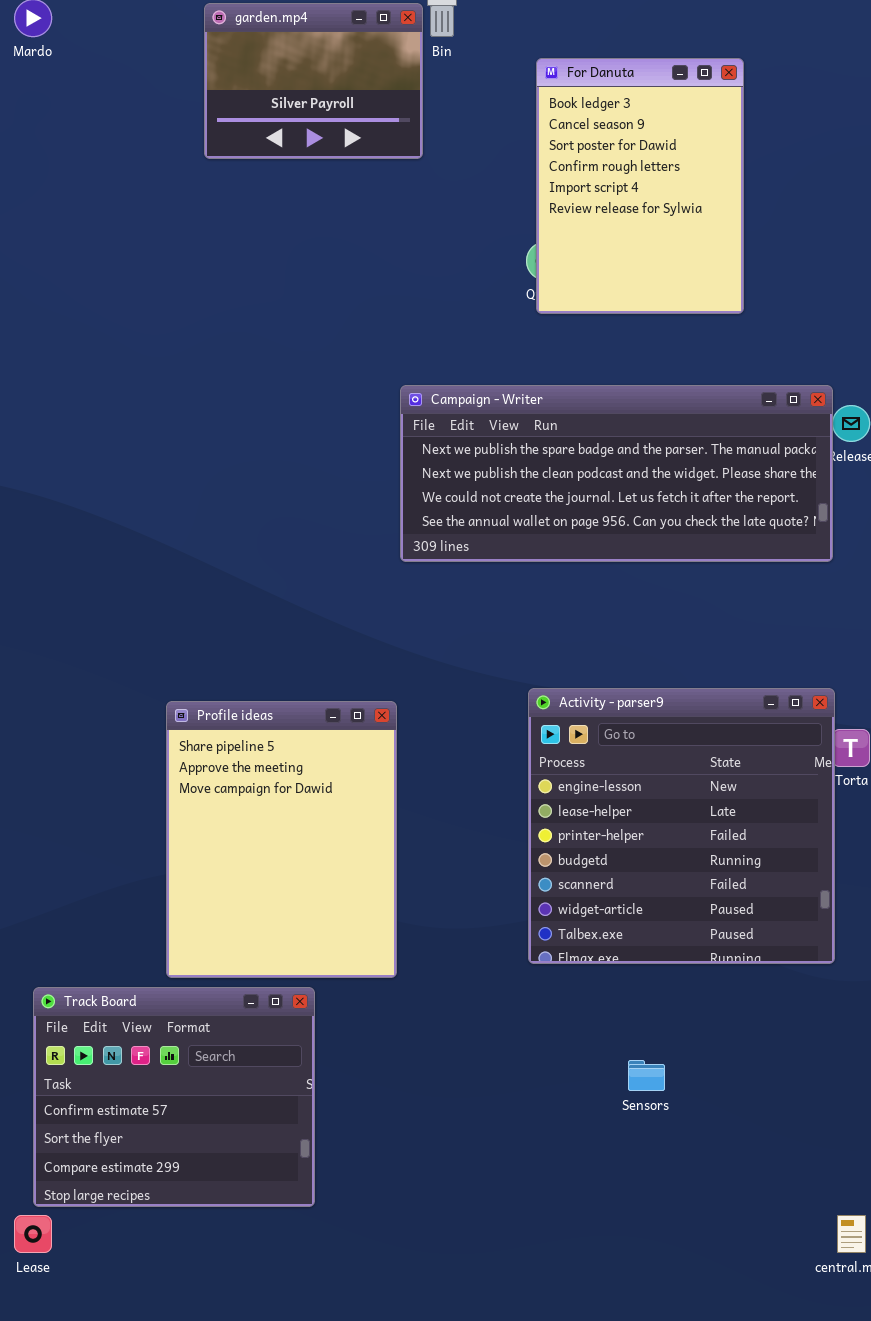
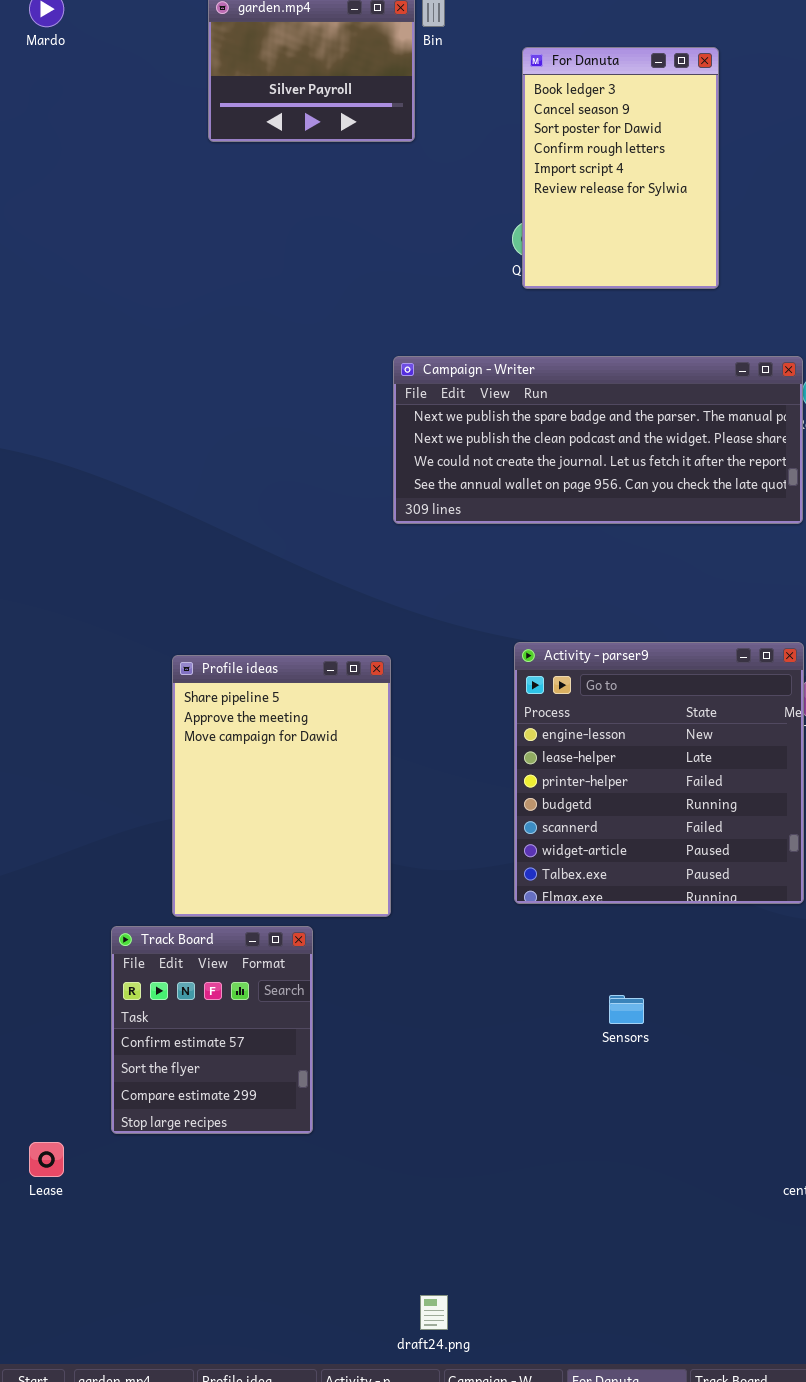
Track Board: [33,987,315,1207] -> [111,926,313,1134], resized

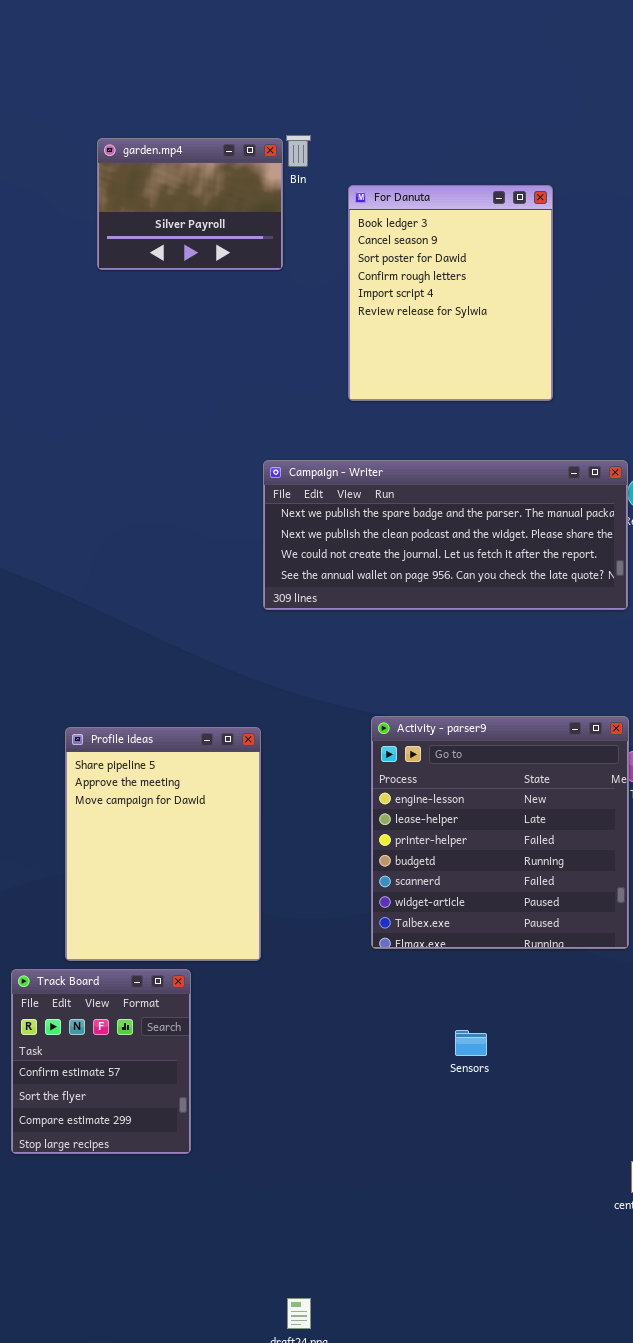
For Danuta: [522,47,719,289] -> [348,185,553,401], resized

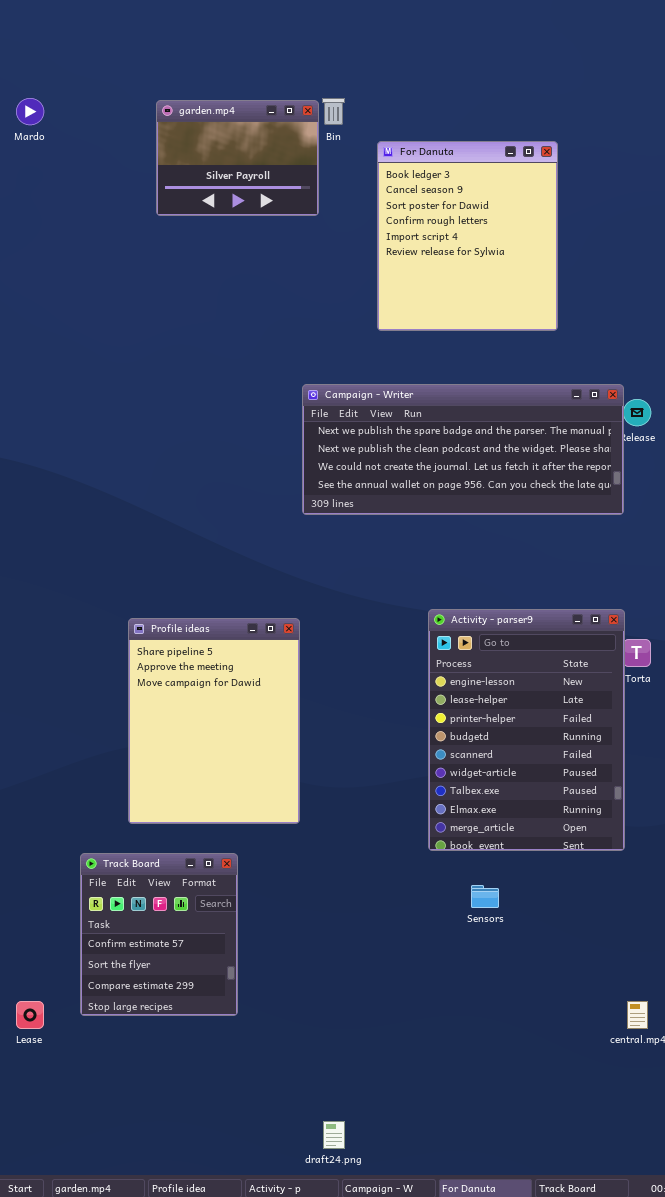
Activity - parser9: [371,716,629,949] -> [428,609,625,851], resized
Track Board: [11,969,191,1154] -> [80,853,238,1016], moved

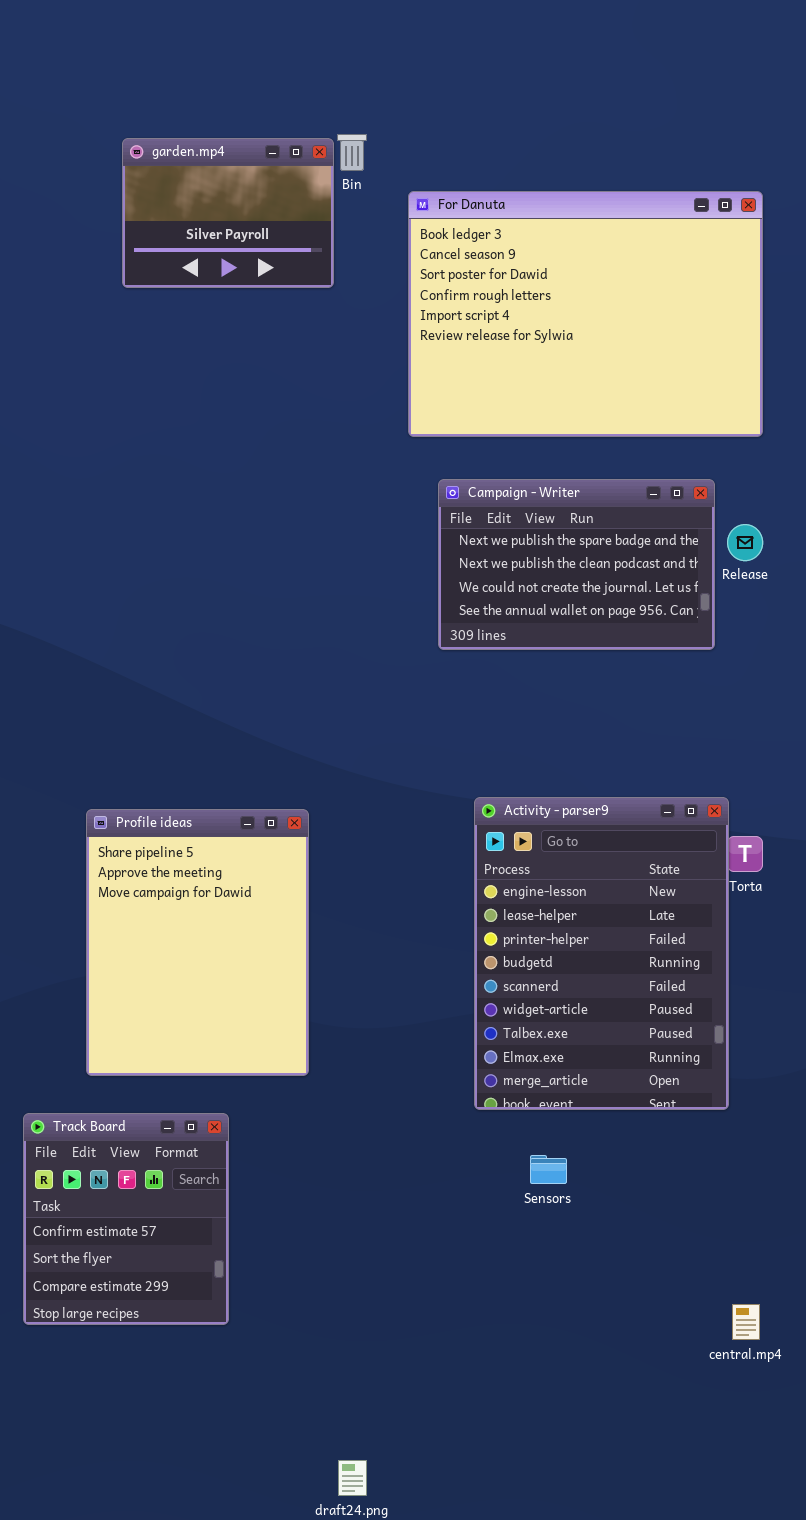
For Danuta: [377,141,558,331] -> [408,191,763,437], resized
Campaign - Writer: [302,384,624,515] -> [438,479,715,650], moved, resized

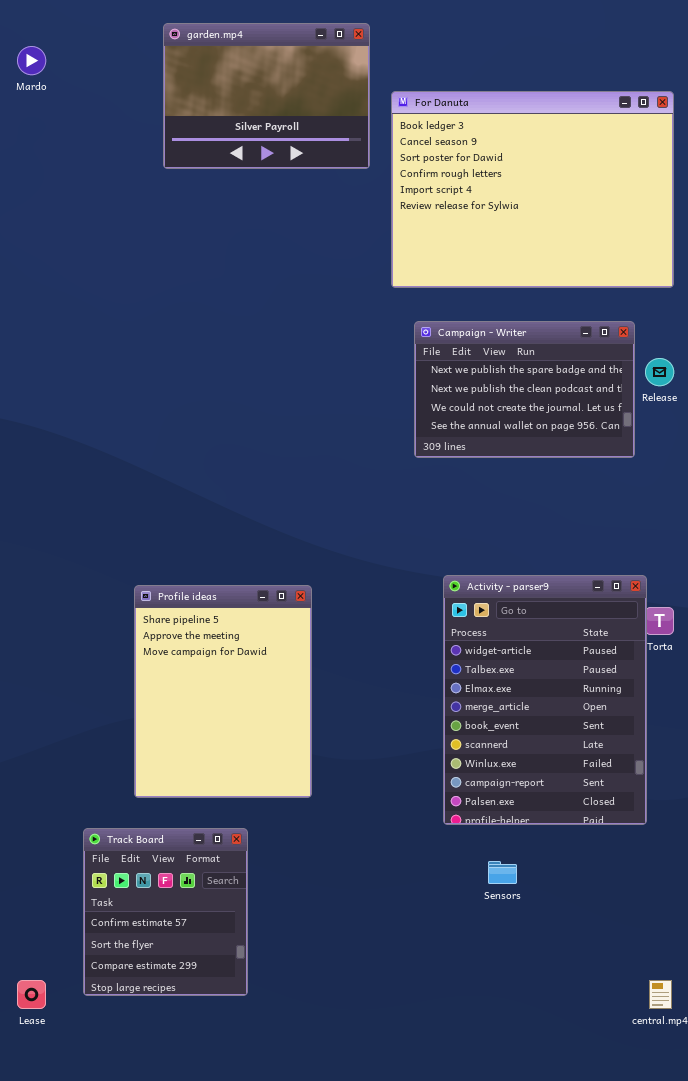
garden.mp4: [122,138,334,288] -> [163,23,370,169], resized
Activity - parser9: [474,797,729,1110] -> [443,575,647,825], scrolled down 5 rows

